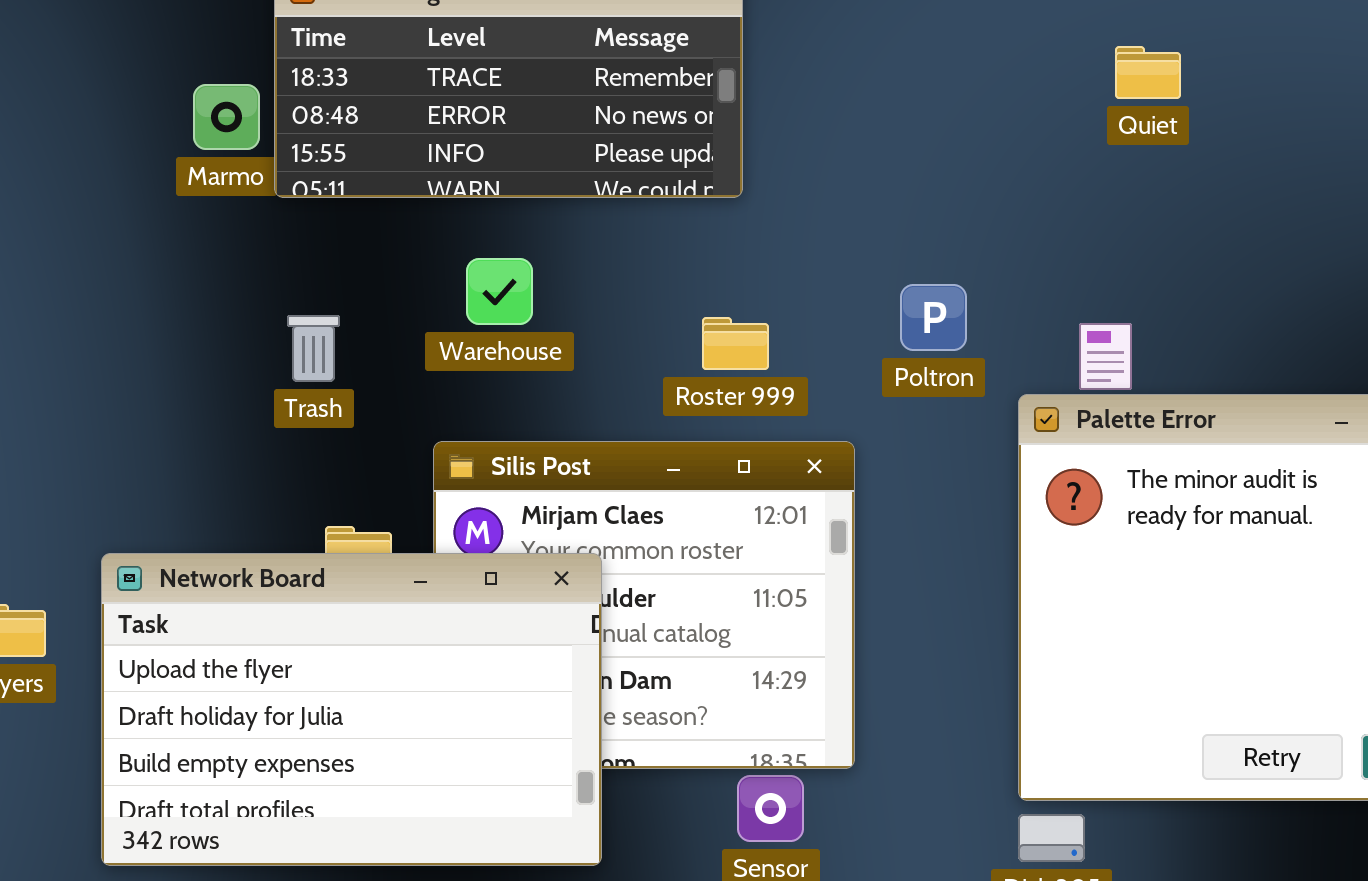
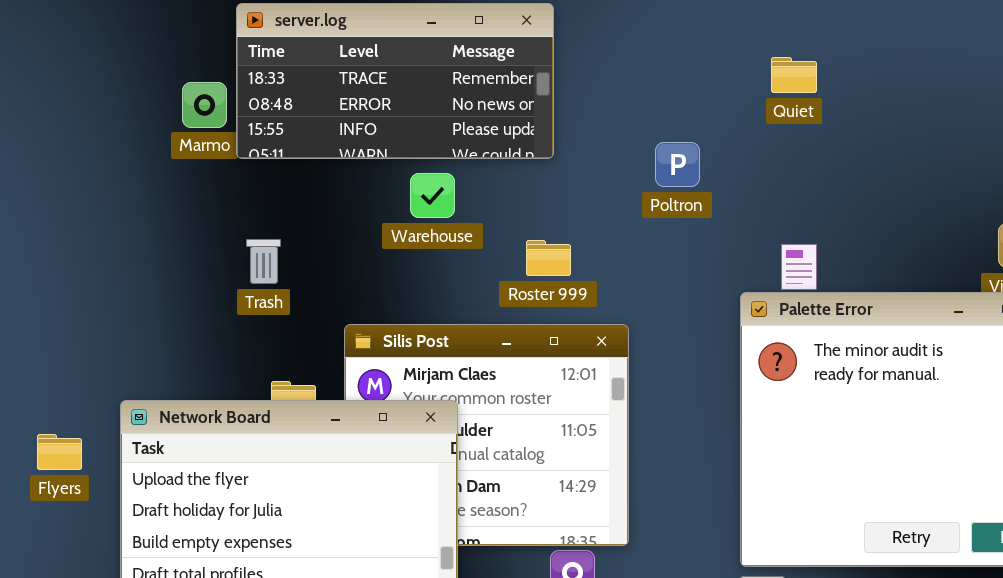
Quiet: [1115,46,1181,99] -> [771,57,817,93], moved
Warehouse: [466,258,533,325] -> [410,173,455,218], moved
Poltron: [900,284,967,351] -> [655,142,700,187], moved

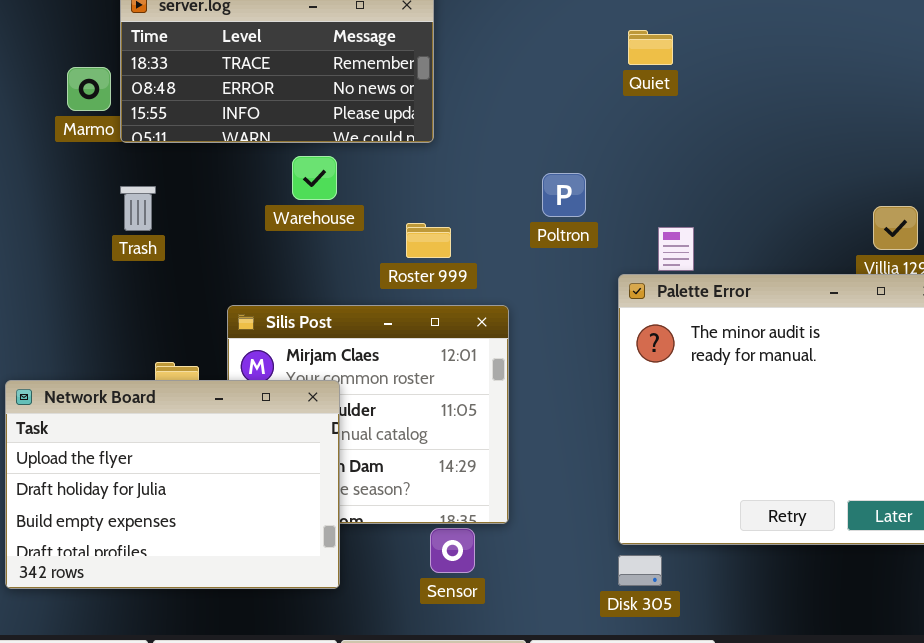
Quiet: [771,57,817,93] -> [628,30,673,65], moved
Poltron: [655,142,700,187] -> [542,173,586,217], moved
Trash: [246,239,281,284] -> [120,186,156,231], moved

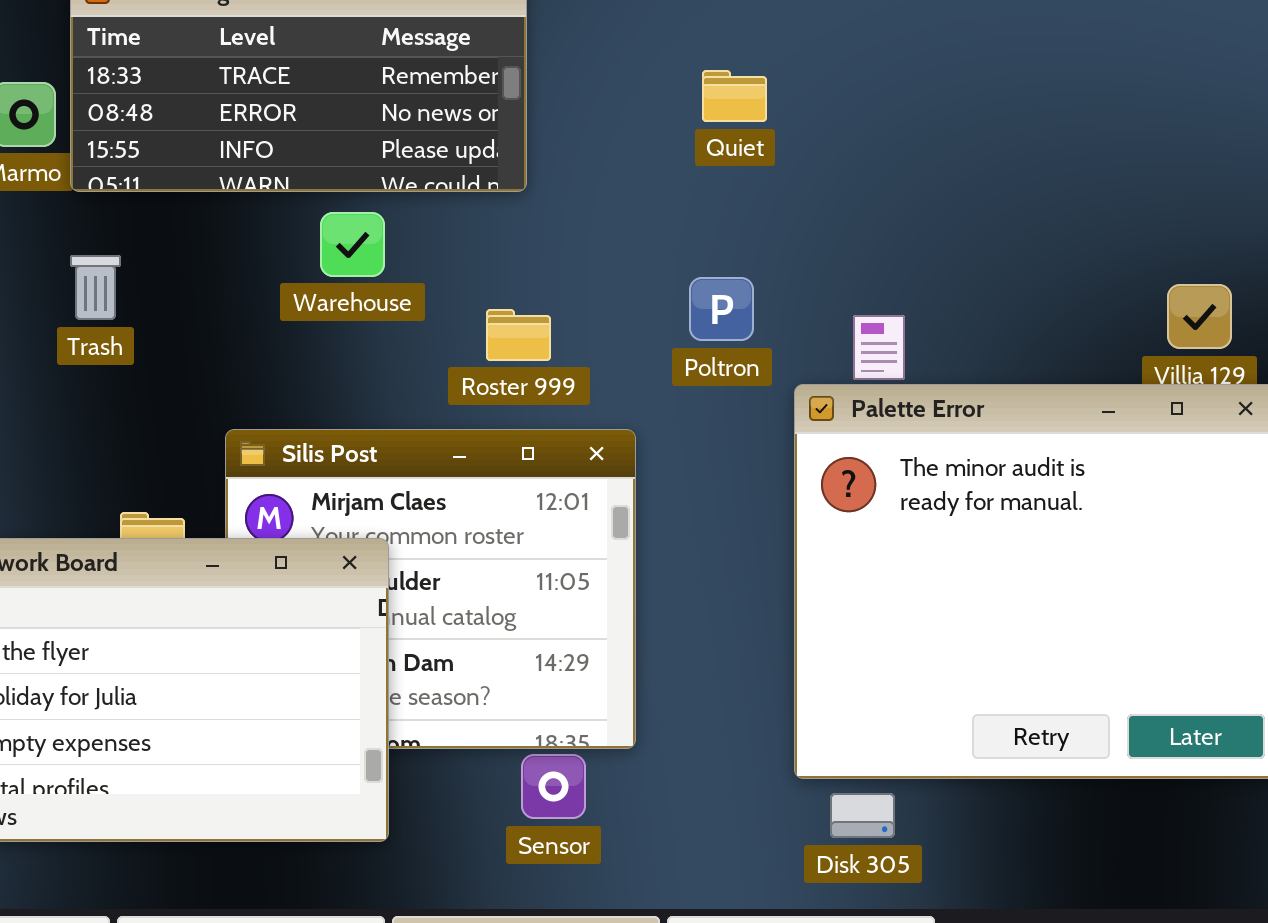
Quiet: [628,30,673,65] -> [702,70,767,122], moved
Poltron: [542,173,586,217] -> [689,277,754,341], moved
Disk 305: [618,555,662,586] -> [830,793,895,838], moved

